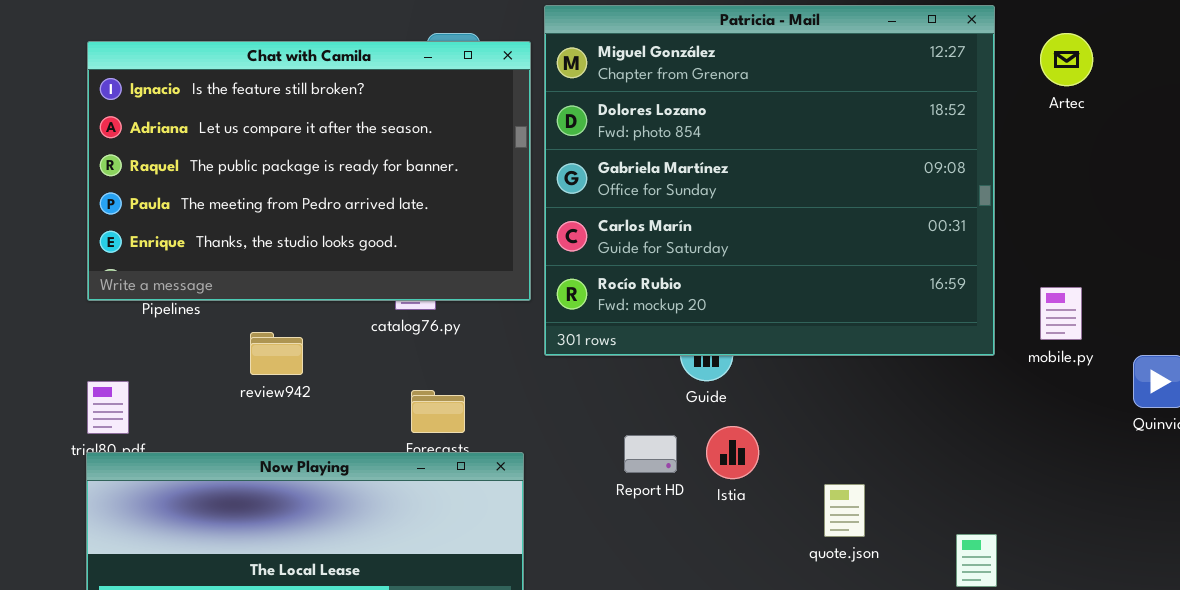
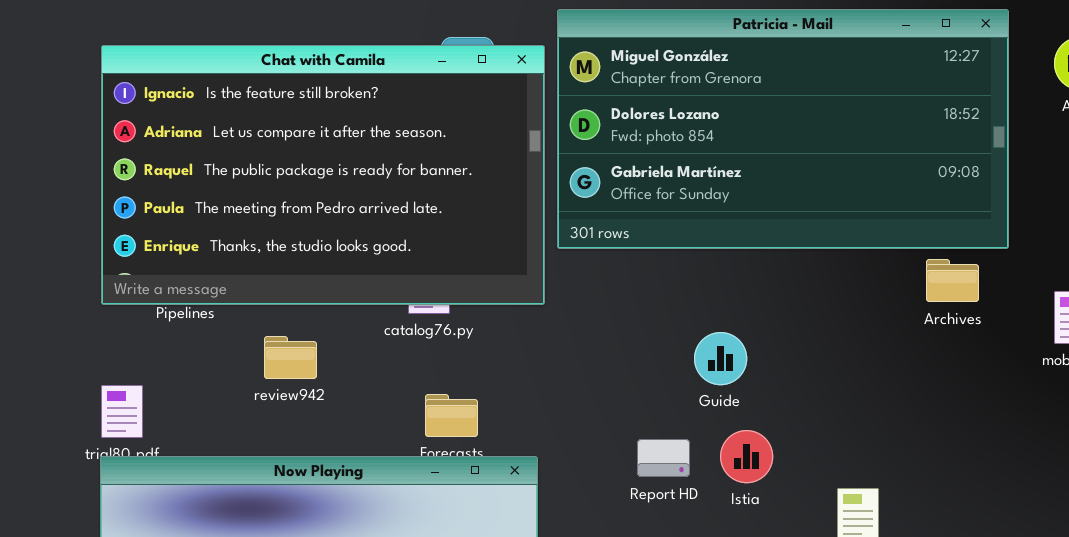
Patricia - Mail: [544,5,995,356] -> [557,9,1009,249], resized

